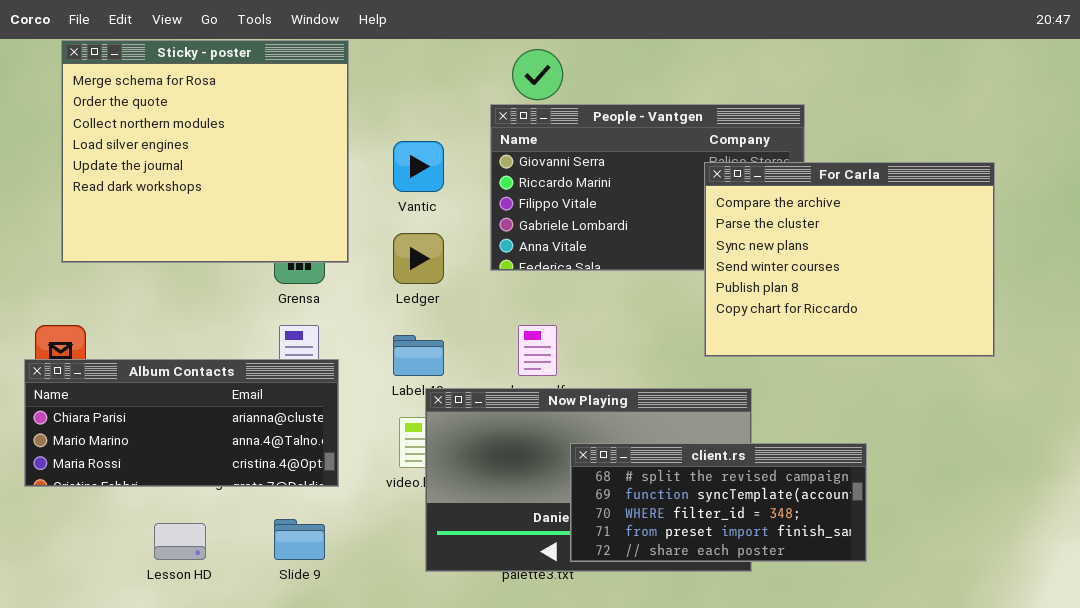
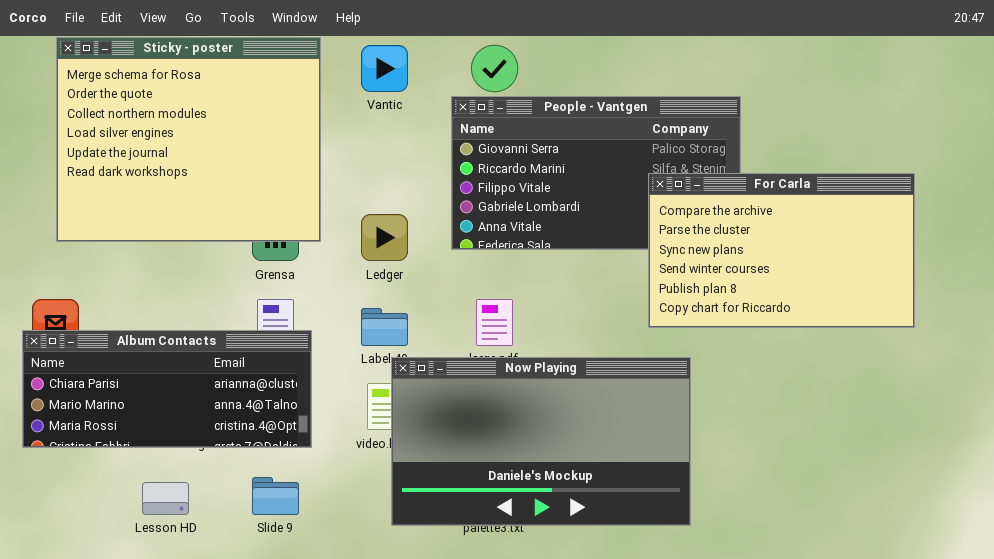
Vantic: [393,141,444,192] -> [361,45,408,92], moved
For Carla: [704,162,995,357] -> [648,173,915,328], resized
client.rs: [570,443,867,562] -> none, closed

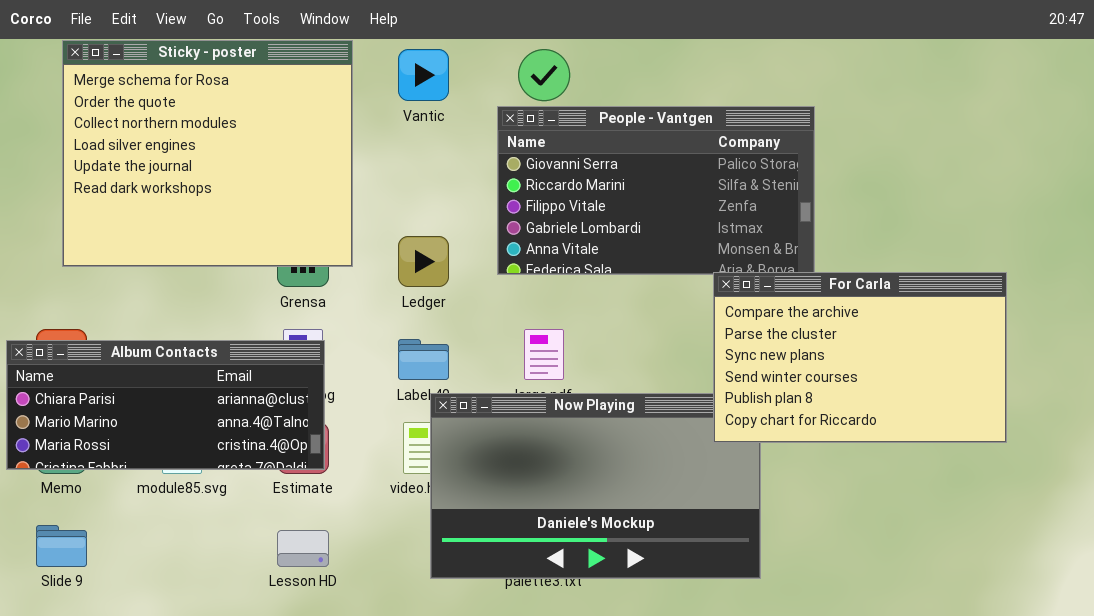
For Carla: [648,173,915,328] -> [713,272,1007,443], moved
Album Contacts: [22,330,312,448] -> [6,340,325,470], moved
Slide 9: [252,477,299,515] -> [36,525,87,567], moved
Lesson HD: [142,482,189,515] -> [277,530,329,567], moved

